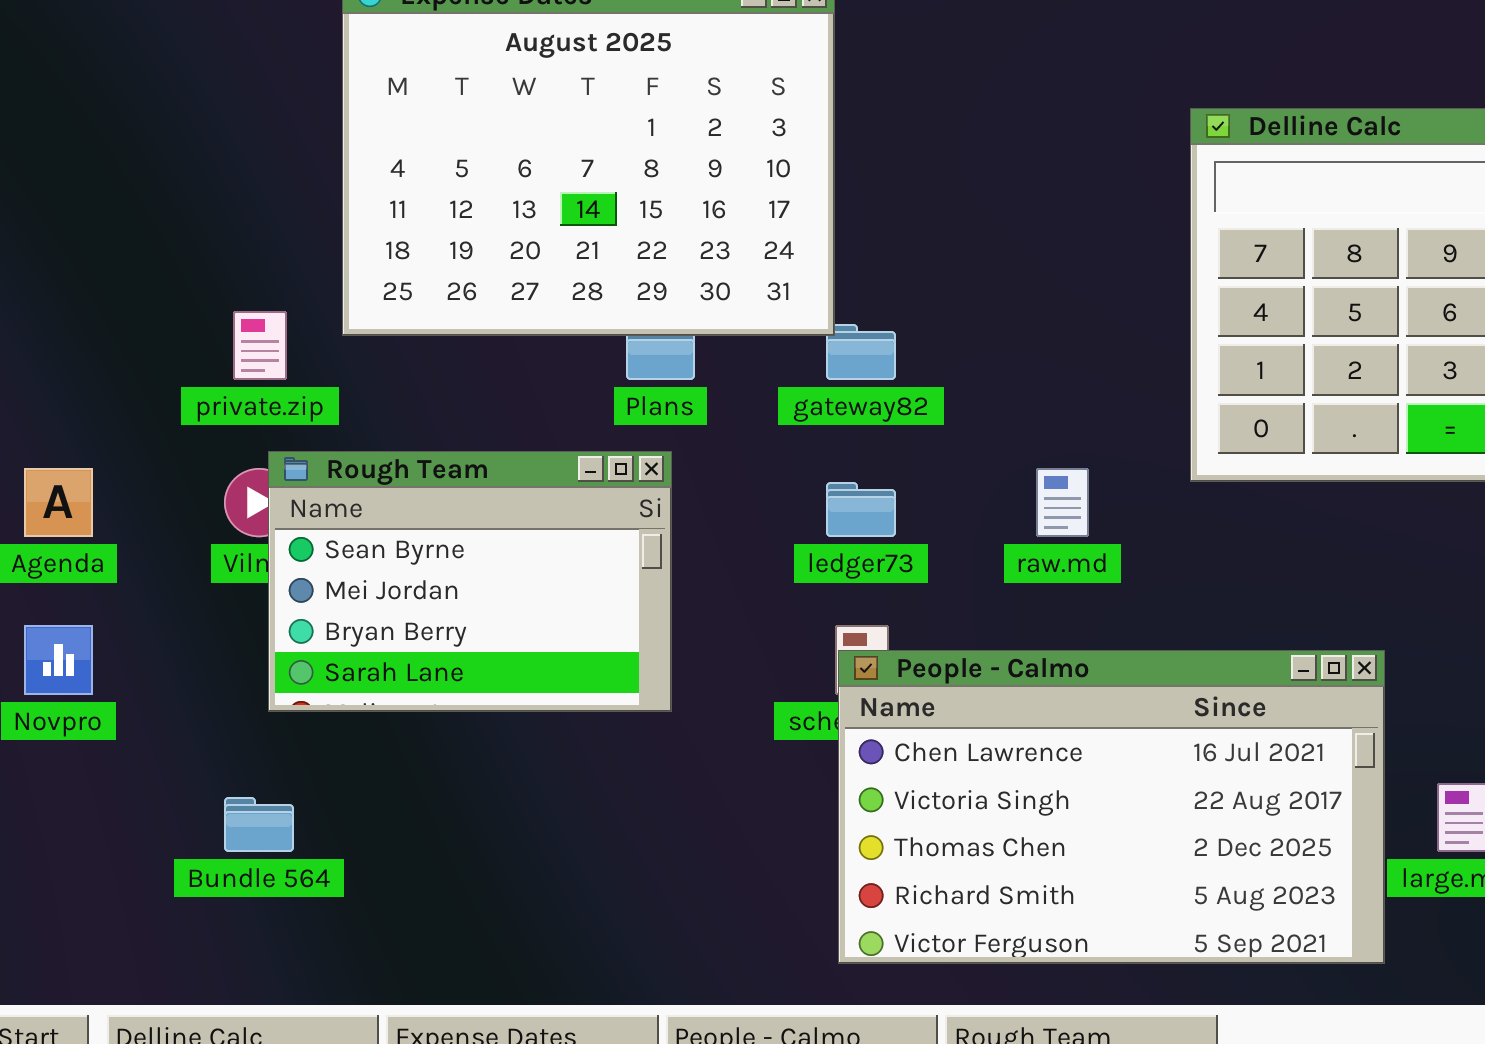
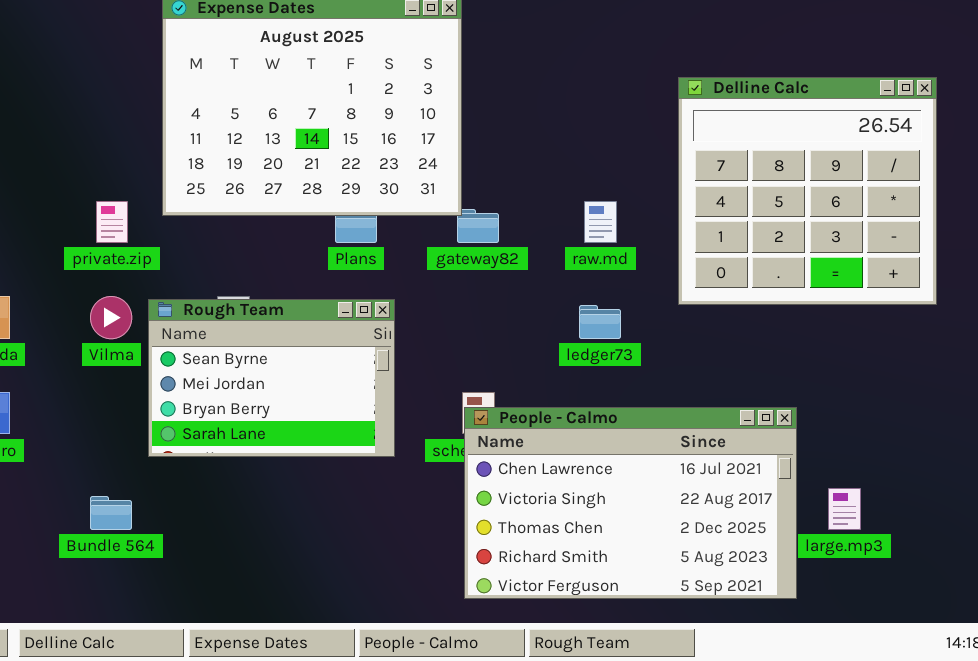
Rough Team: [268,451,672,712] -> [148,299,395,457], moved
raw.md: [1036,468,1089,537] -> [584,201,617,243], moved
ledger73: [826,482,896,537] -> [579,305,621,339], moved

